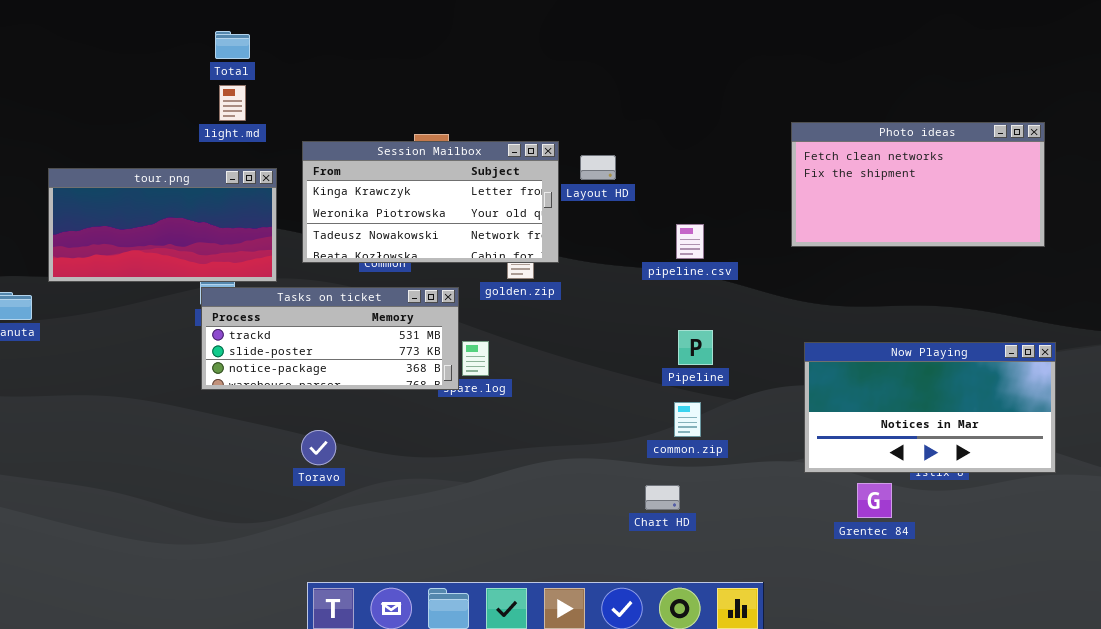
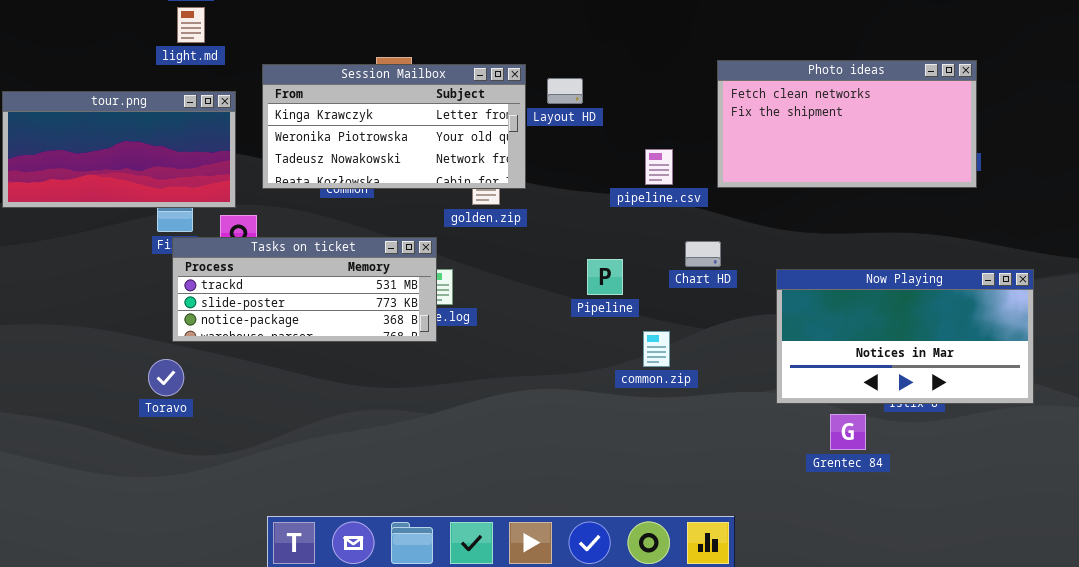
Photo ideas: [791,122,1045,247] -> [717,60,977,188], moved
Tasks on ticket: [201,287,459,390] -> [172,237,437,342], moved
Pipeline: [678,330,713,365] -> [587,259,623,295], moved
Toravo: [301,430,336,465] -> [148,359,184,396], moved
Chart HD: [645,485,680,510] -> [685,241,721,267], moved

